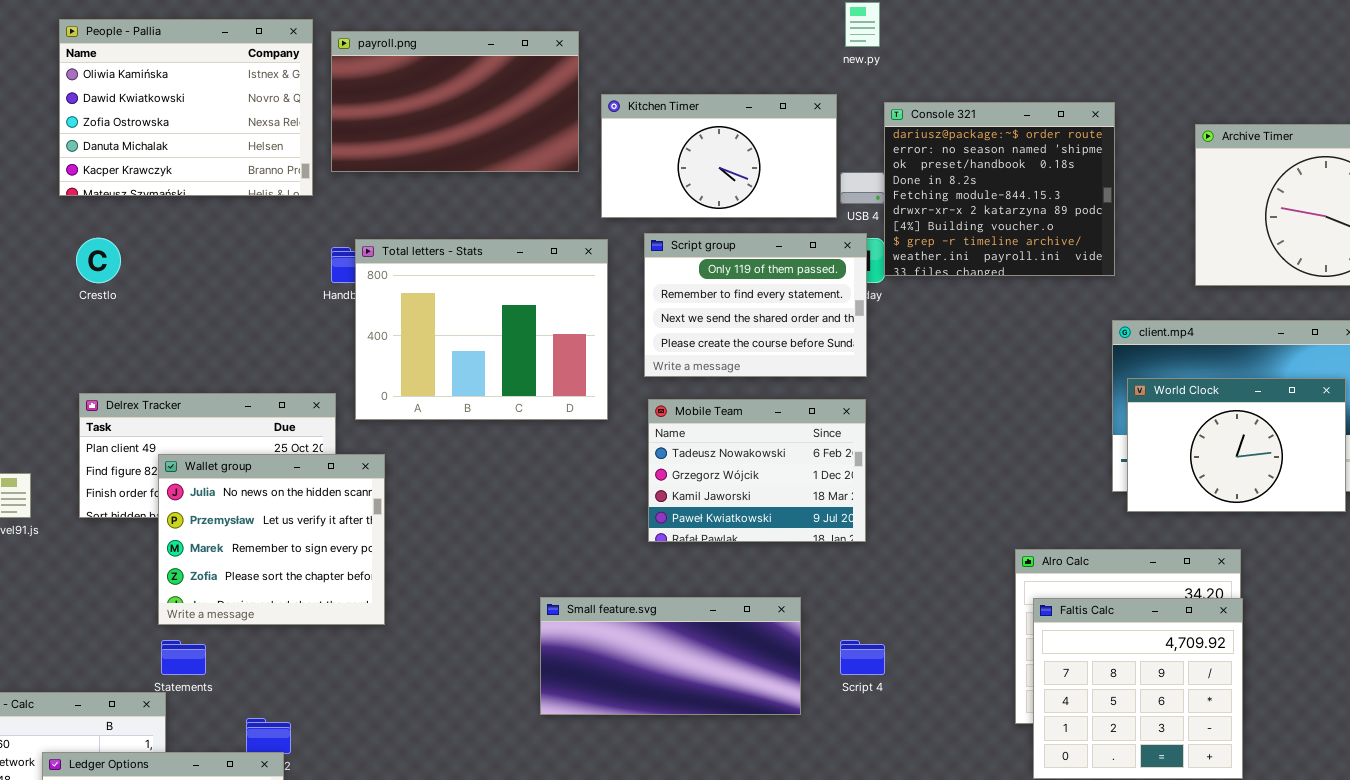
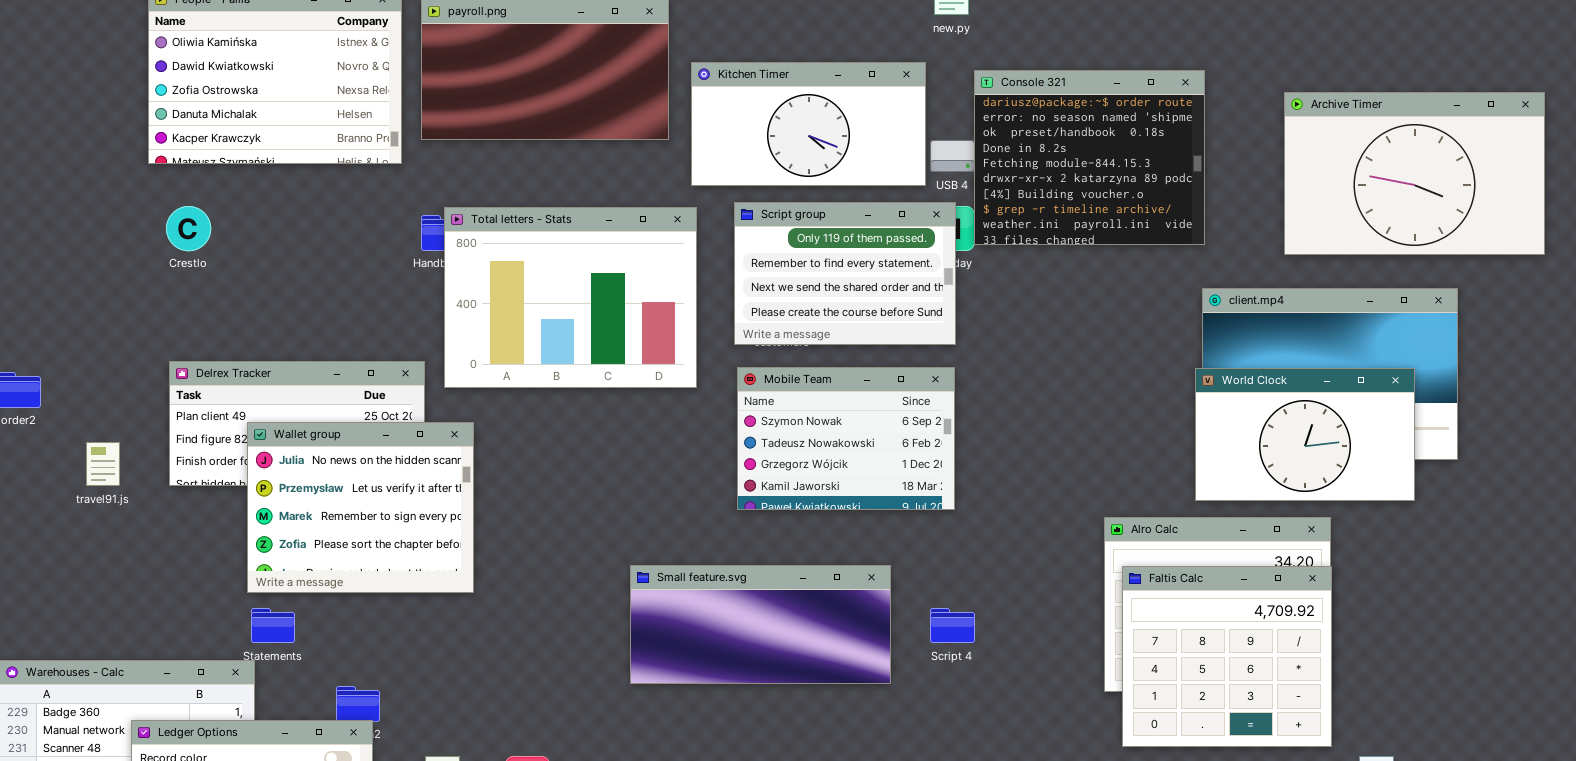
World Clock: [1127,378,1346,512] -> [1195,368,1415,501], moved
Mobile Team: [648,399,866,542] -> [737,367,955,510], scrolled up 1 row

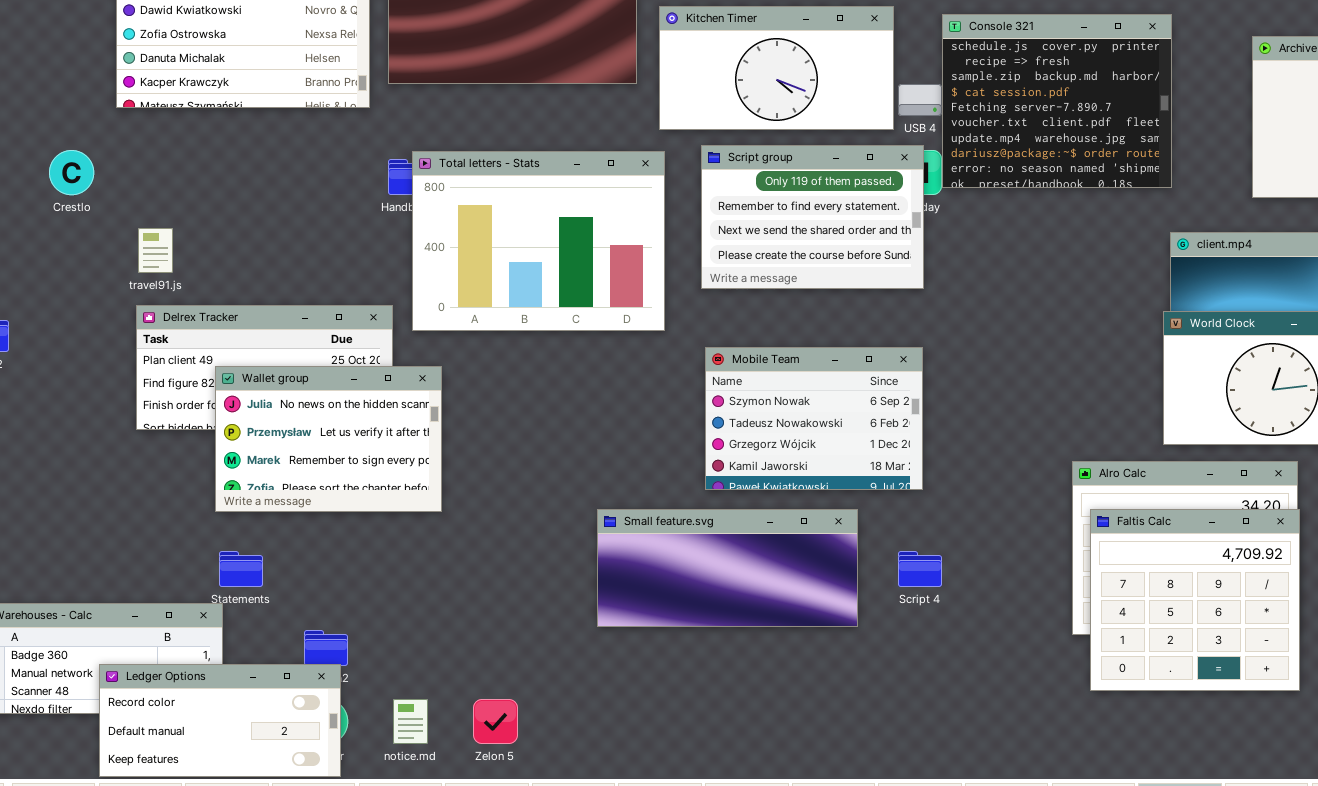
Console 321: [974,70,1205,245] -> [942,14,1172,188], scrolled up 7 rows
Crestlo: [166,206,211,251] -> [49,150,94,195], moved
Mobile Team: [737,367,955,510] -> [705,347,923,490], moved
Wallet group: [247,422,474,593] -> [215,366,442,512], resized
travel91.js: [86,442,120,486] -> [138,228,173,273], moved

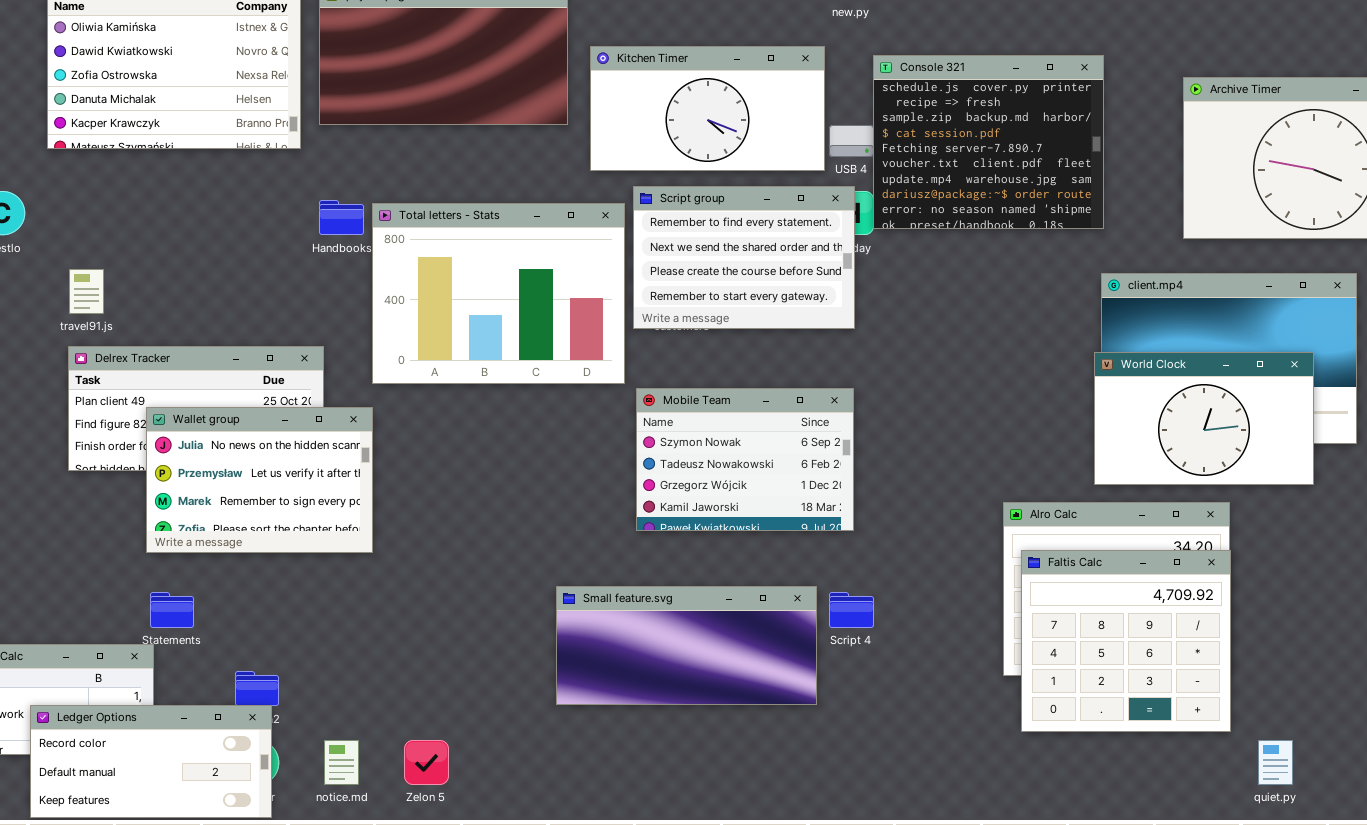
Script group: [701,145,924,289] -> [633,186,855,329], scrolled down 1 row
Total letters - Stats: [412,151,665,331] -> [372,203,625,384], moved
Small feature.svg: [597,509,858,627] -> [556,586,817,705], moved

